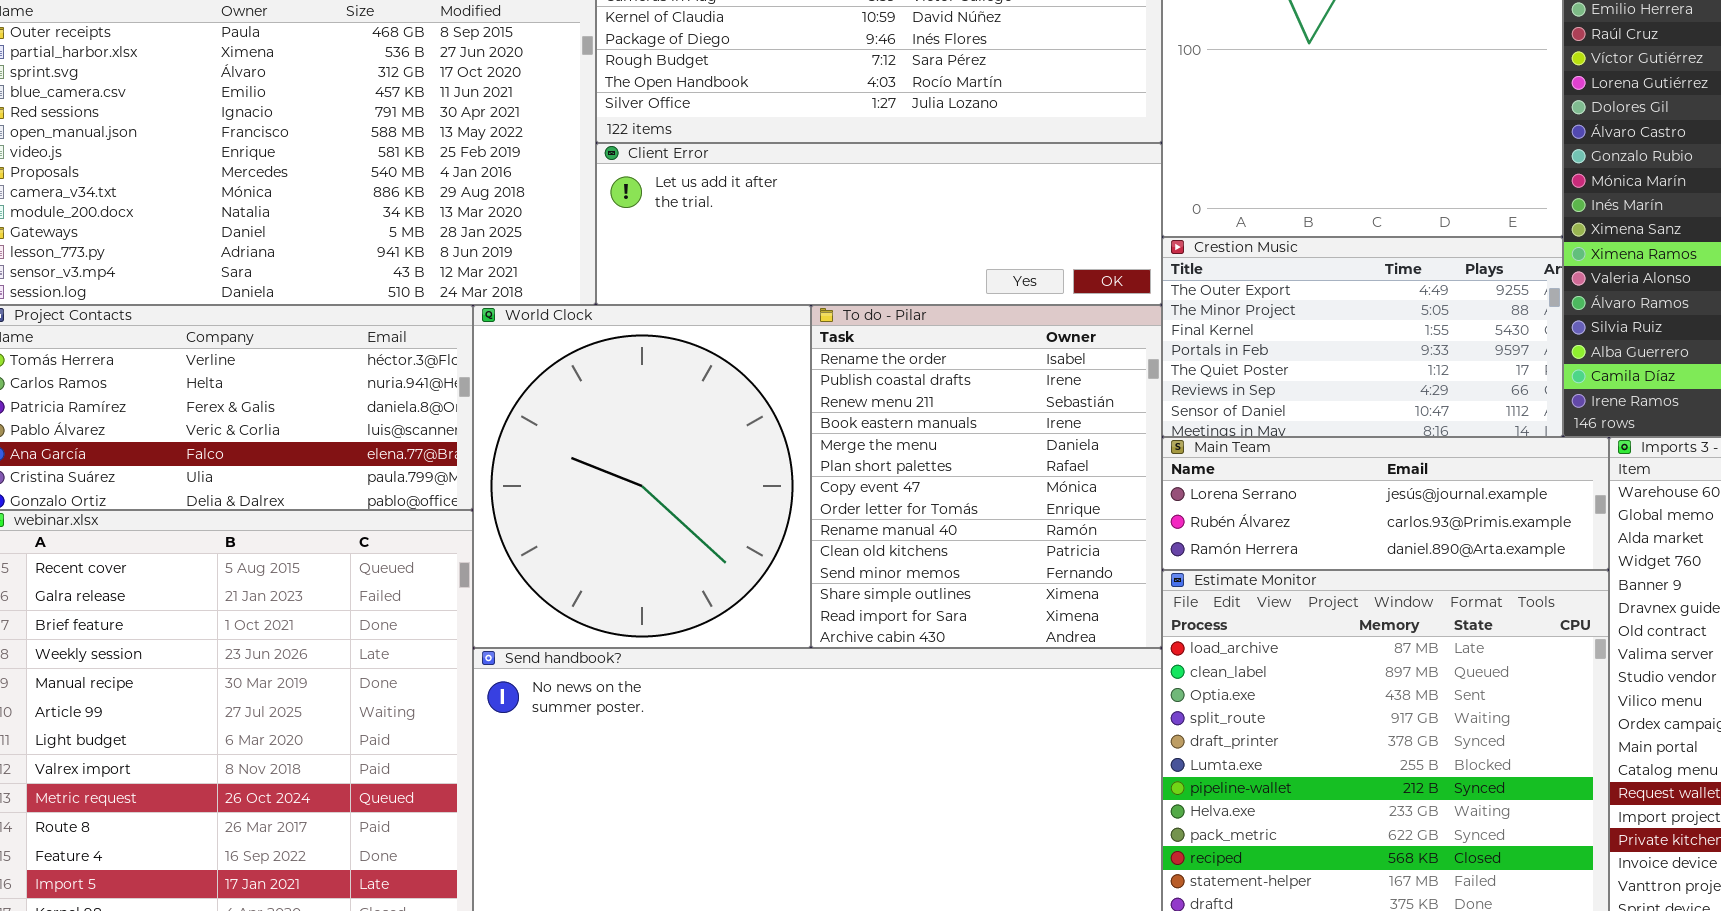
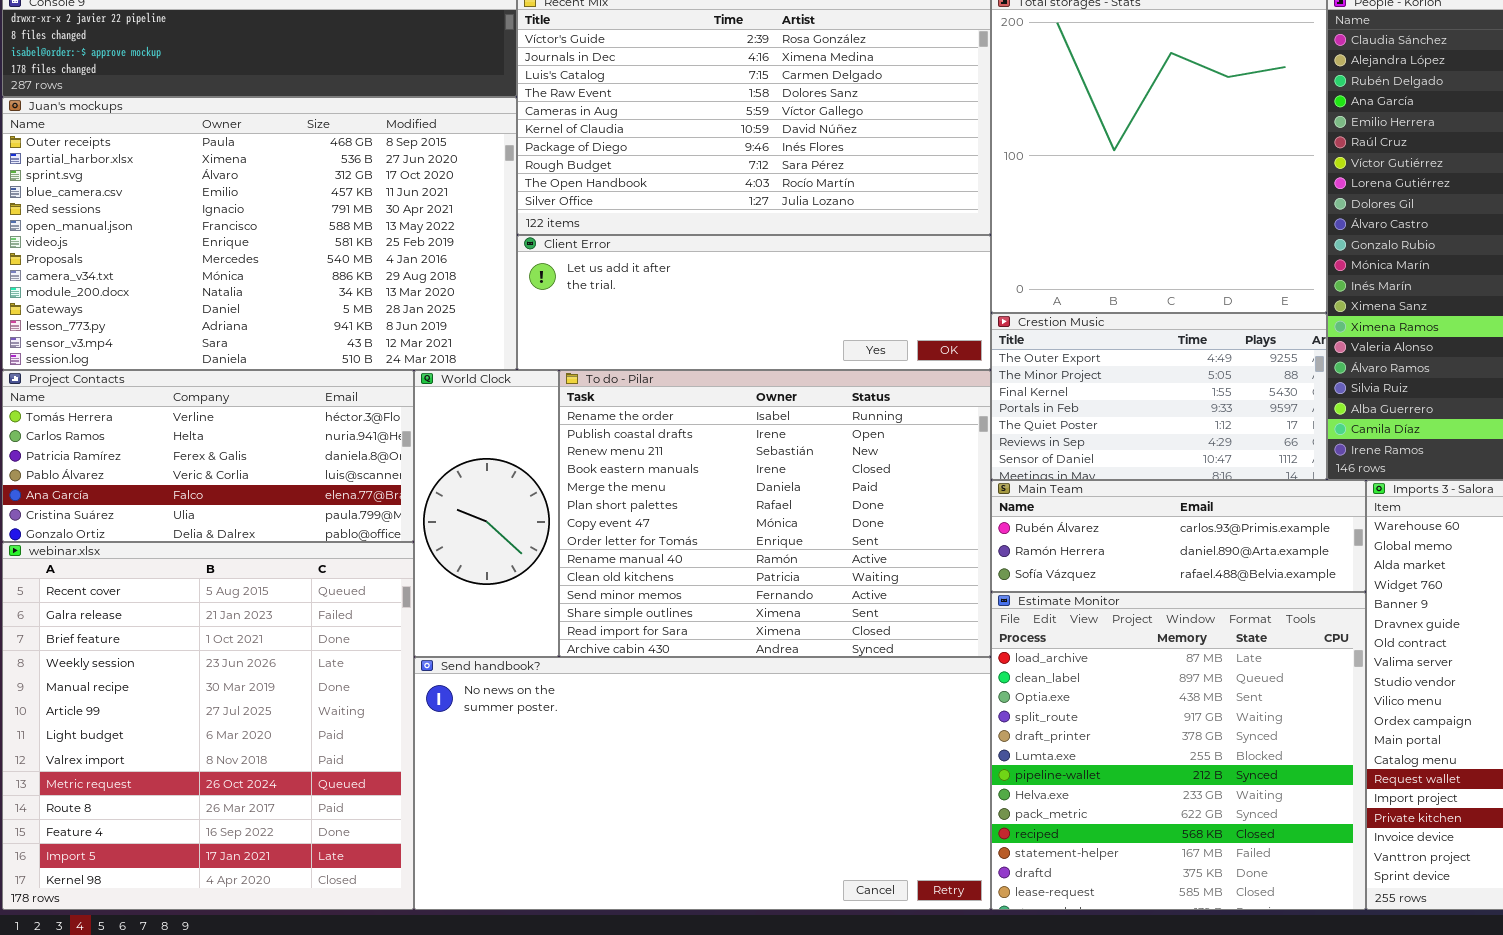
World Clock: [473,305,811,648] -> [414,370,559,657], resized
To do - Pilar: [811,305,1162,648] -> [559,370,991,657], resized
Main Team: [1162,437,1609,570] -> [991,480,1366,592], scrolled down 1 row

